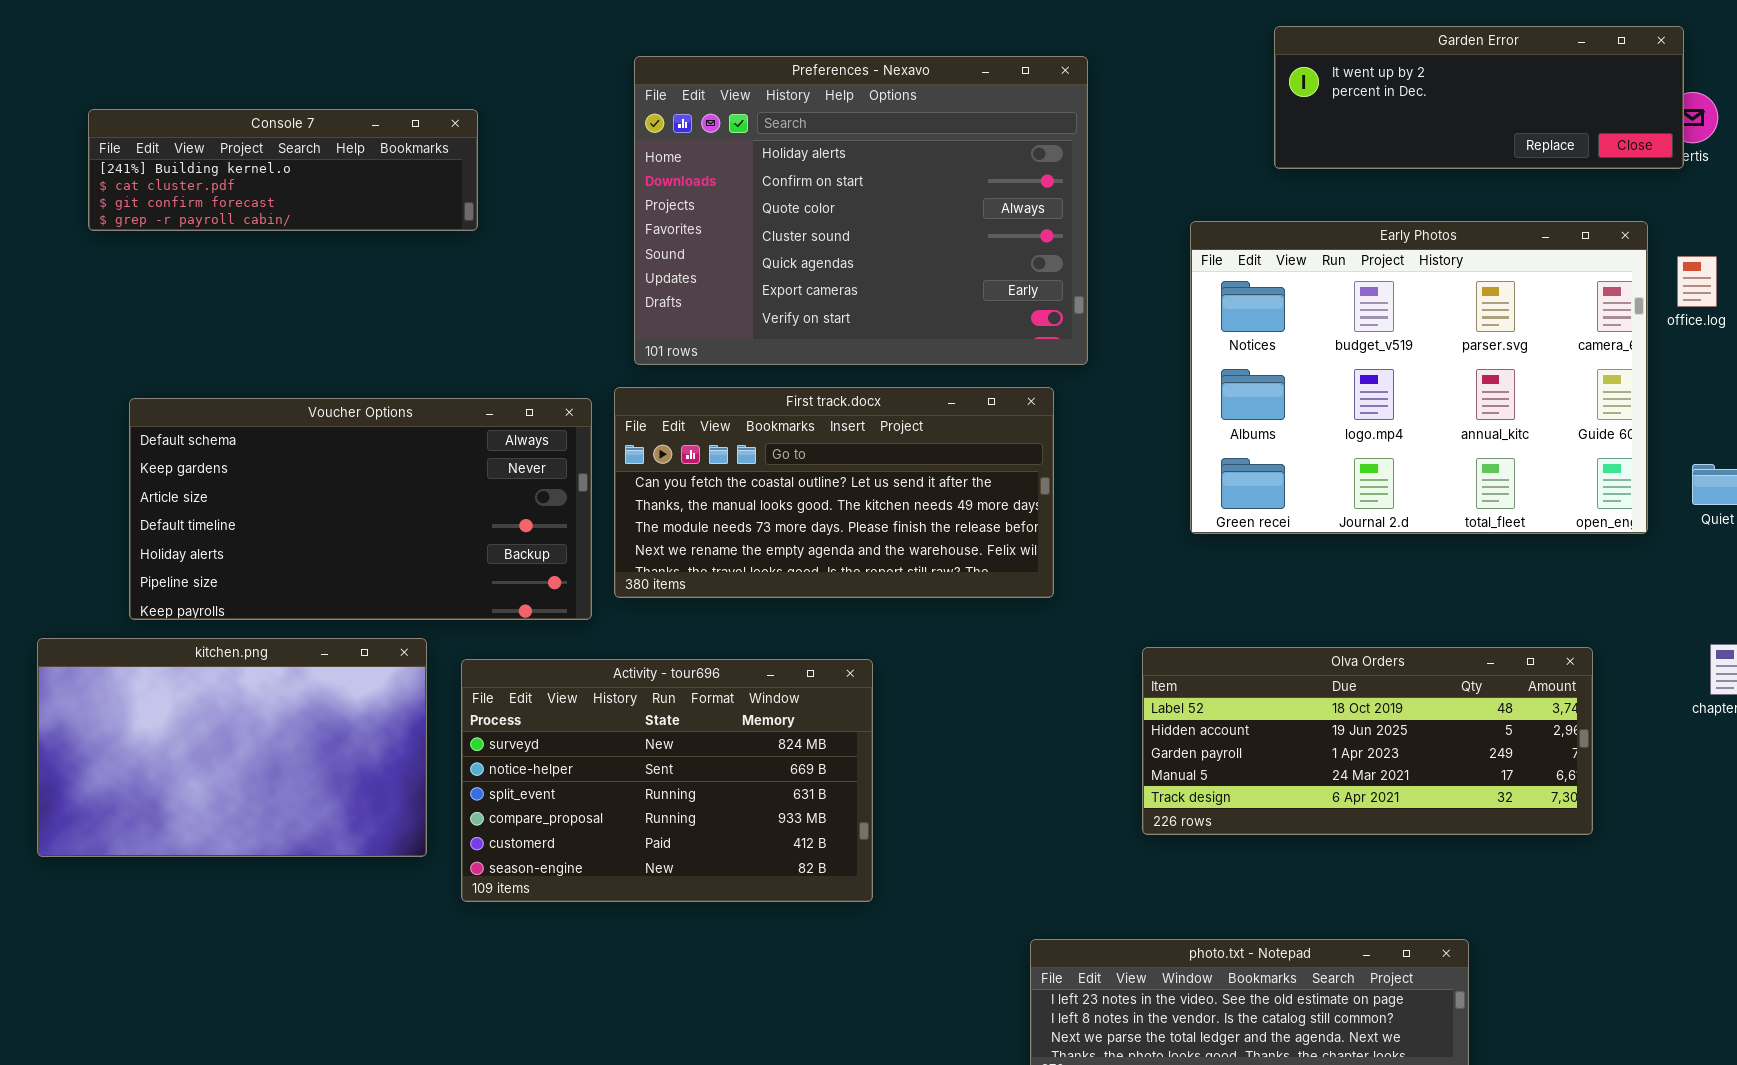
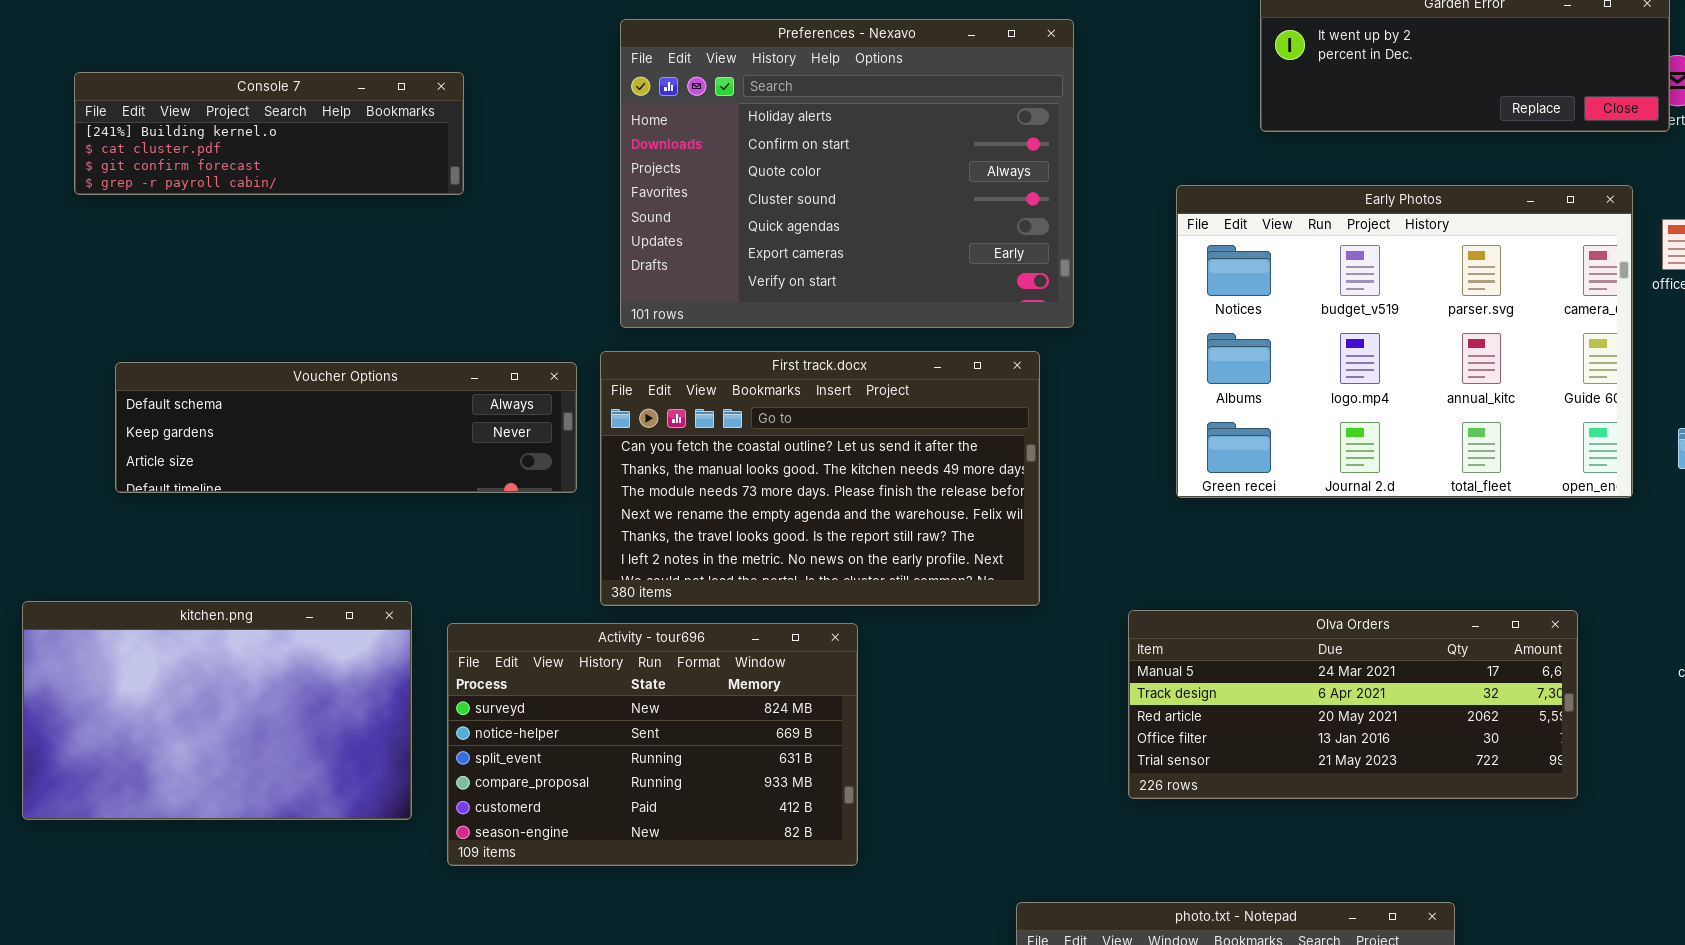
First track.docx: [614,387,1054,598] -> [600,351,1040,606], resized
Voucher Options: [129,398,592,620] -> [115,362,577,493], resized
Olva Orders: [1142,647,1593,835] -> [1128,610,1578,799], scrolled down 3 rows

